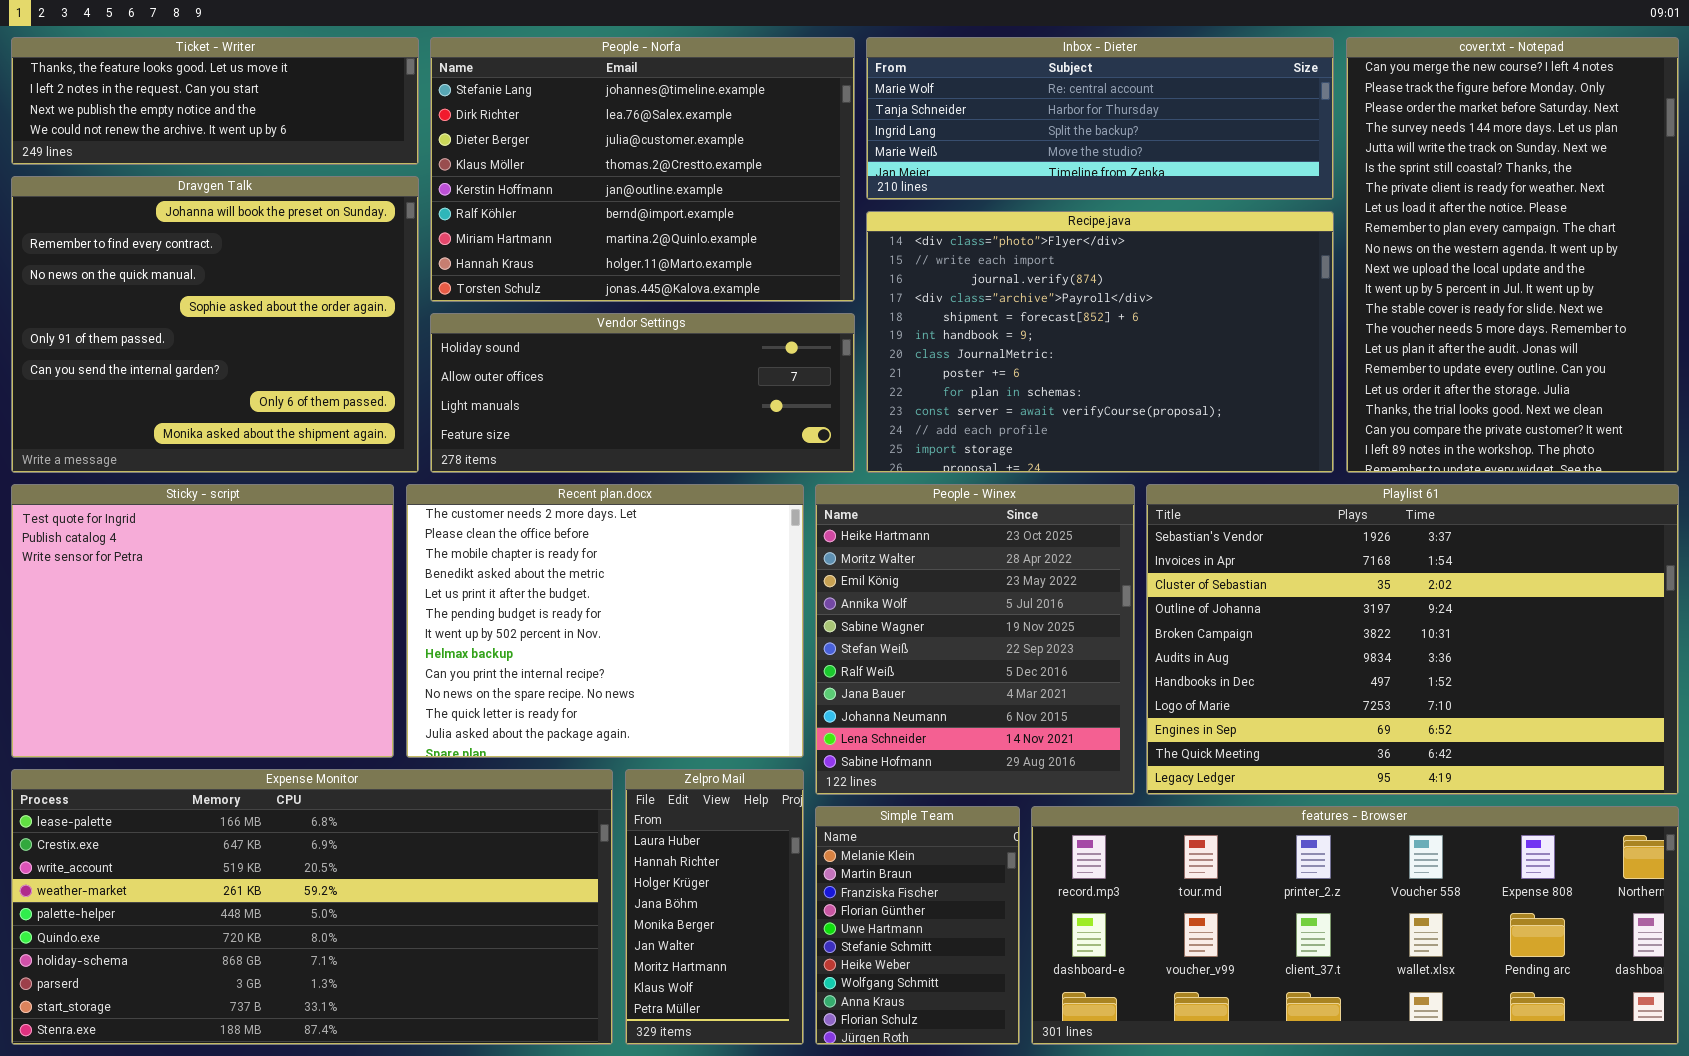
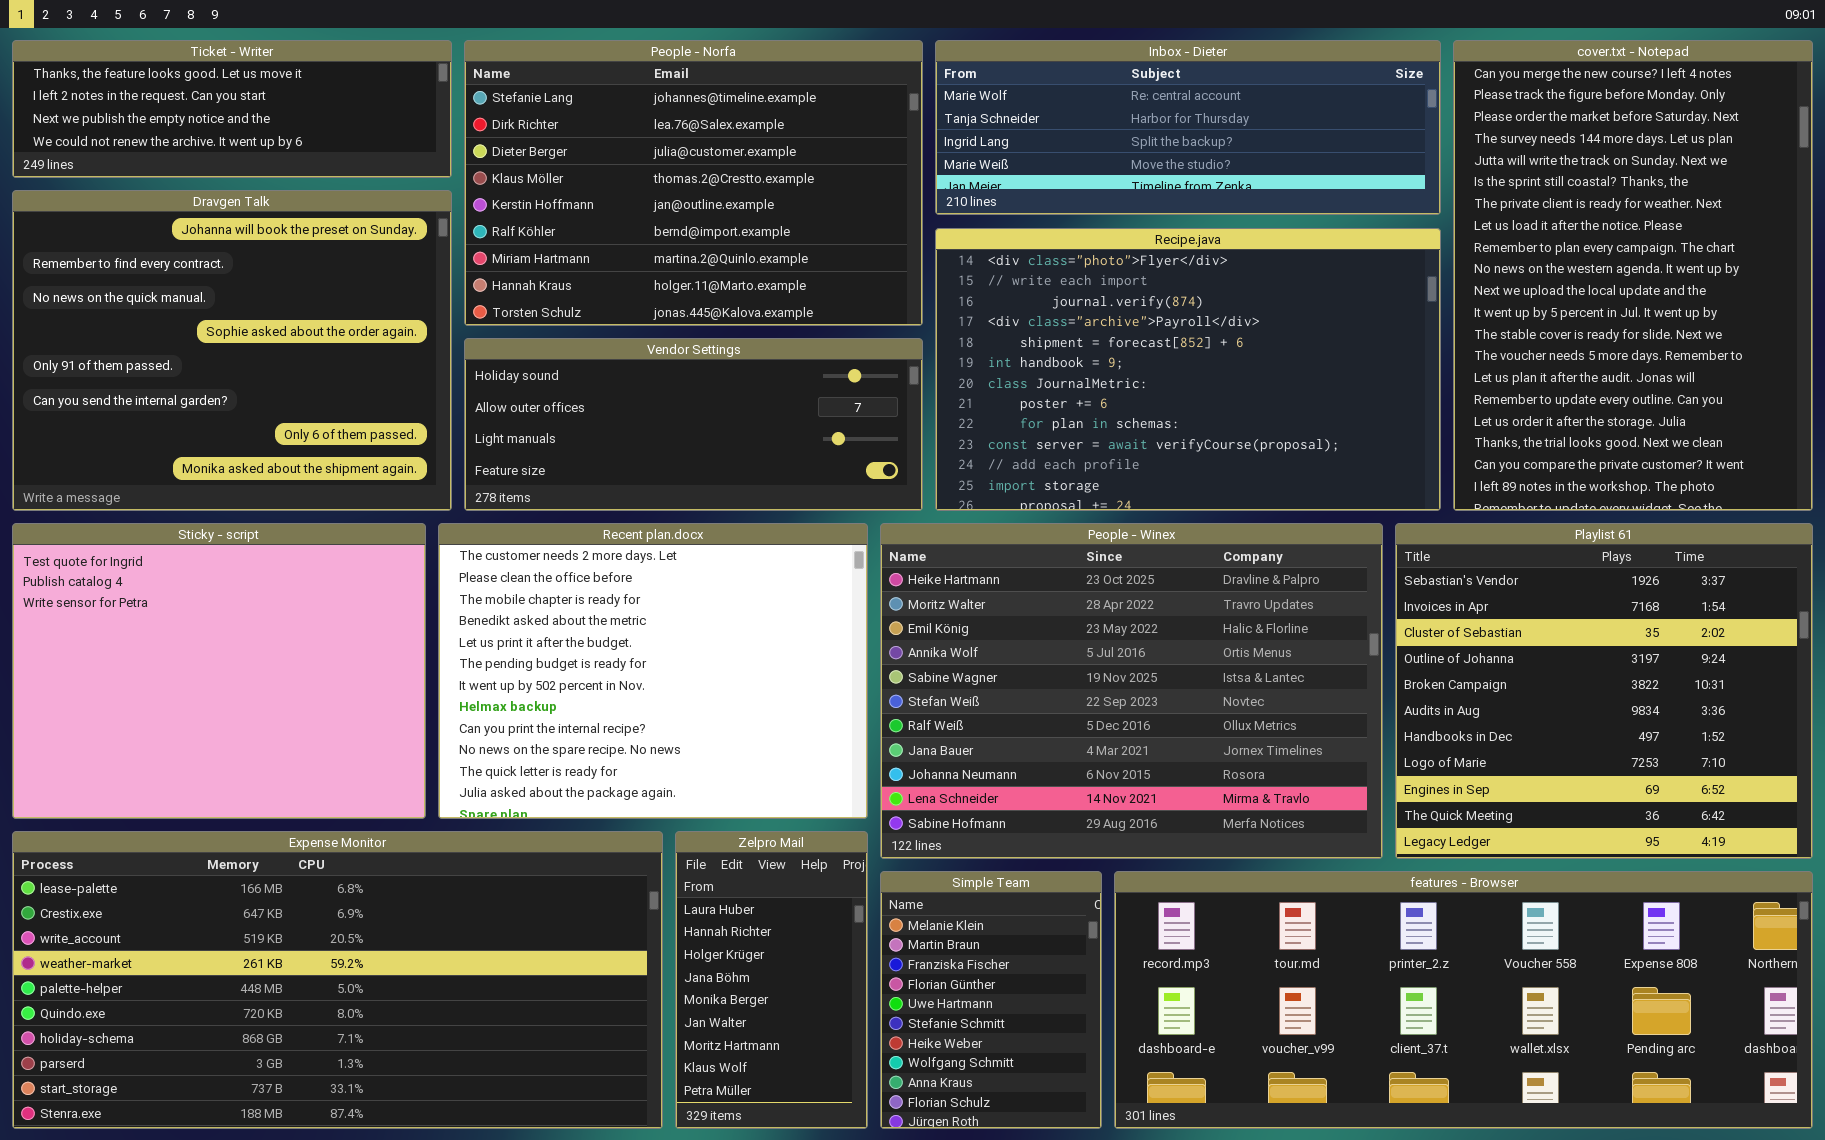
People - Winex: [815,484,1135,795] -> [880,523,1383,859], resized
Playlist 61: [1146,484,1679,795] -> [1395,523,1813,859], resized

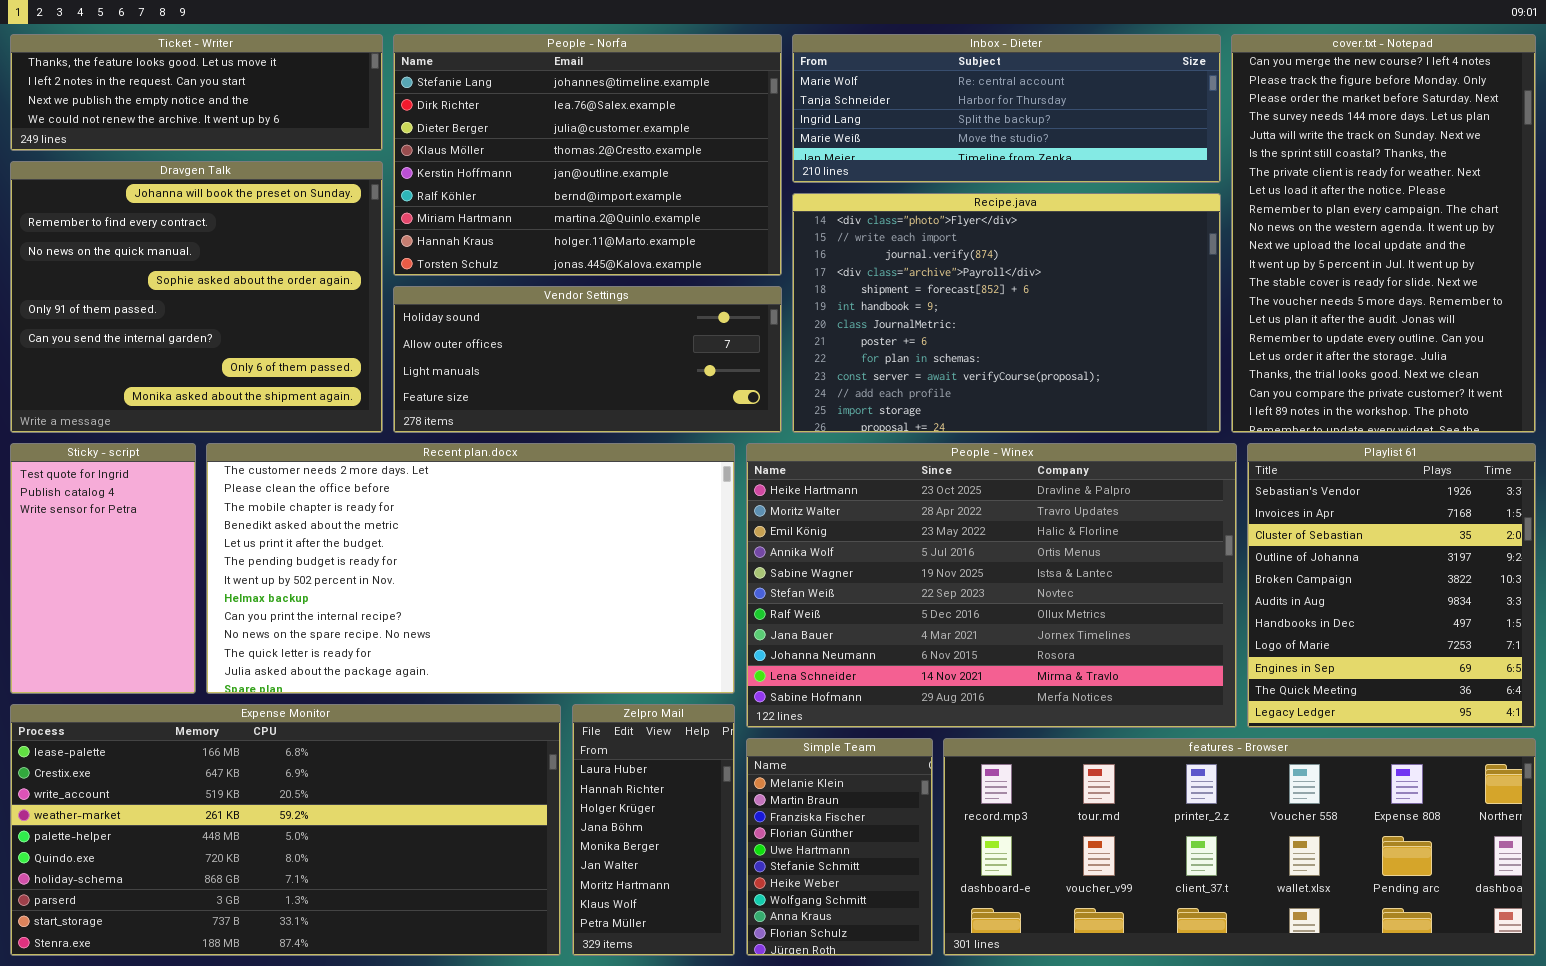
Sticky - script: [12,523,426,819] -> [10,443,196,694], resized
Recent plan.docx: [438,523,868,819] -> [206,443,735,694], resized
People - Winex: [880,523,1383,859] -> [746,443,1237,728], resized
Playlist 61: [1395,523,1813,859] -> [1247,443,1536,728], resized

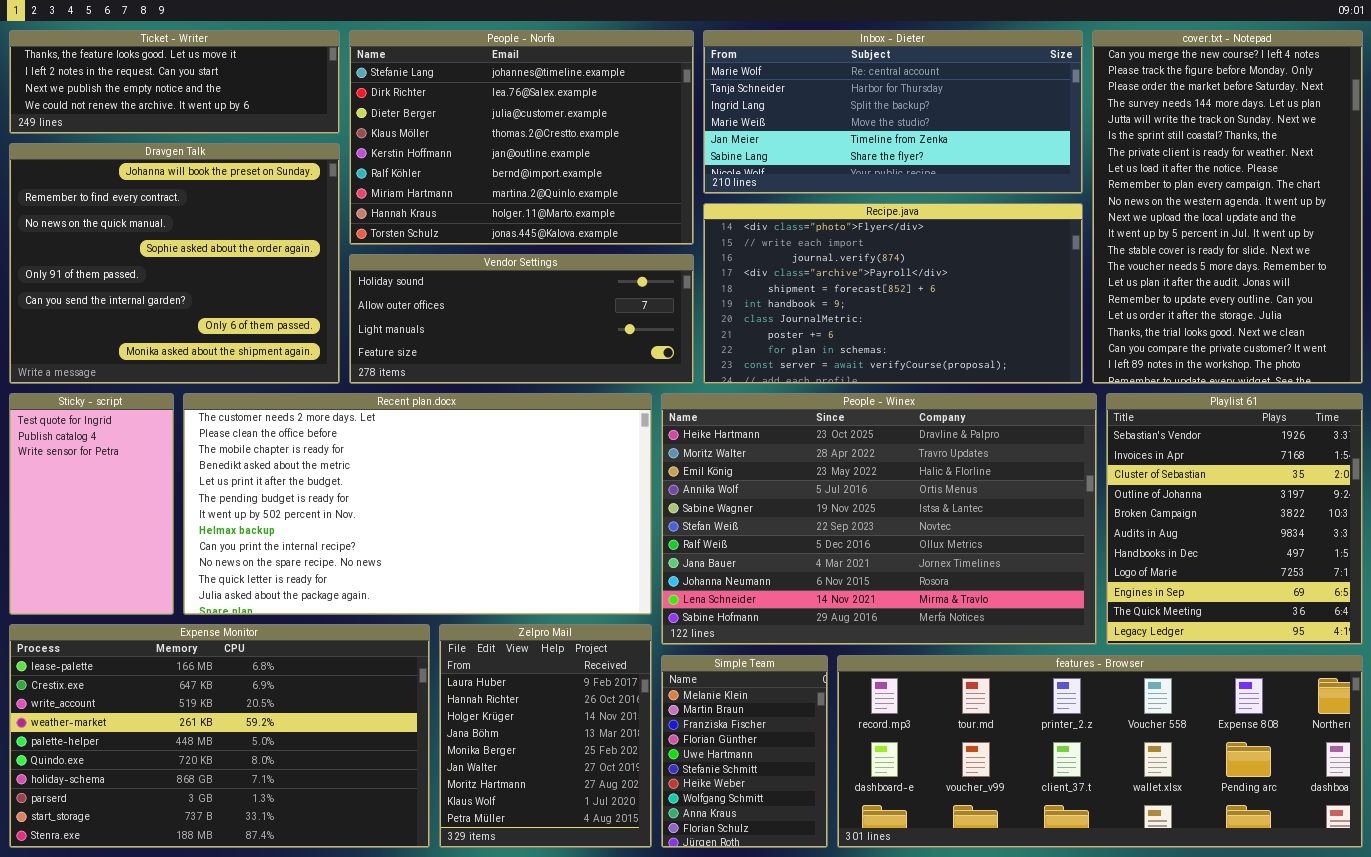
Inbox - Dieter: [792,34,1221,183] -> [703,30,1083,194], resized
Recipe.java: [792,193,1221,433] -> [703,203,1083,384], resized
Expense Monitor: [10,704,561,956] -> [9,624,430,848], resized
Zelpro Mail: [572,704,735,956] -> [439,624,652,848], resized

